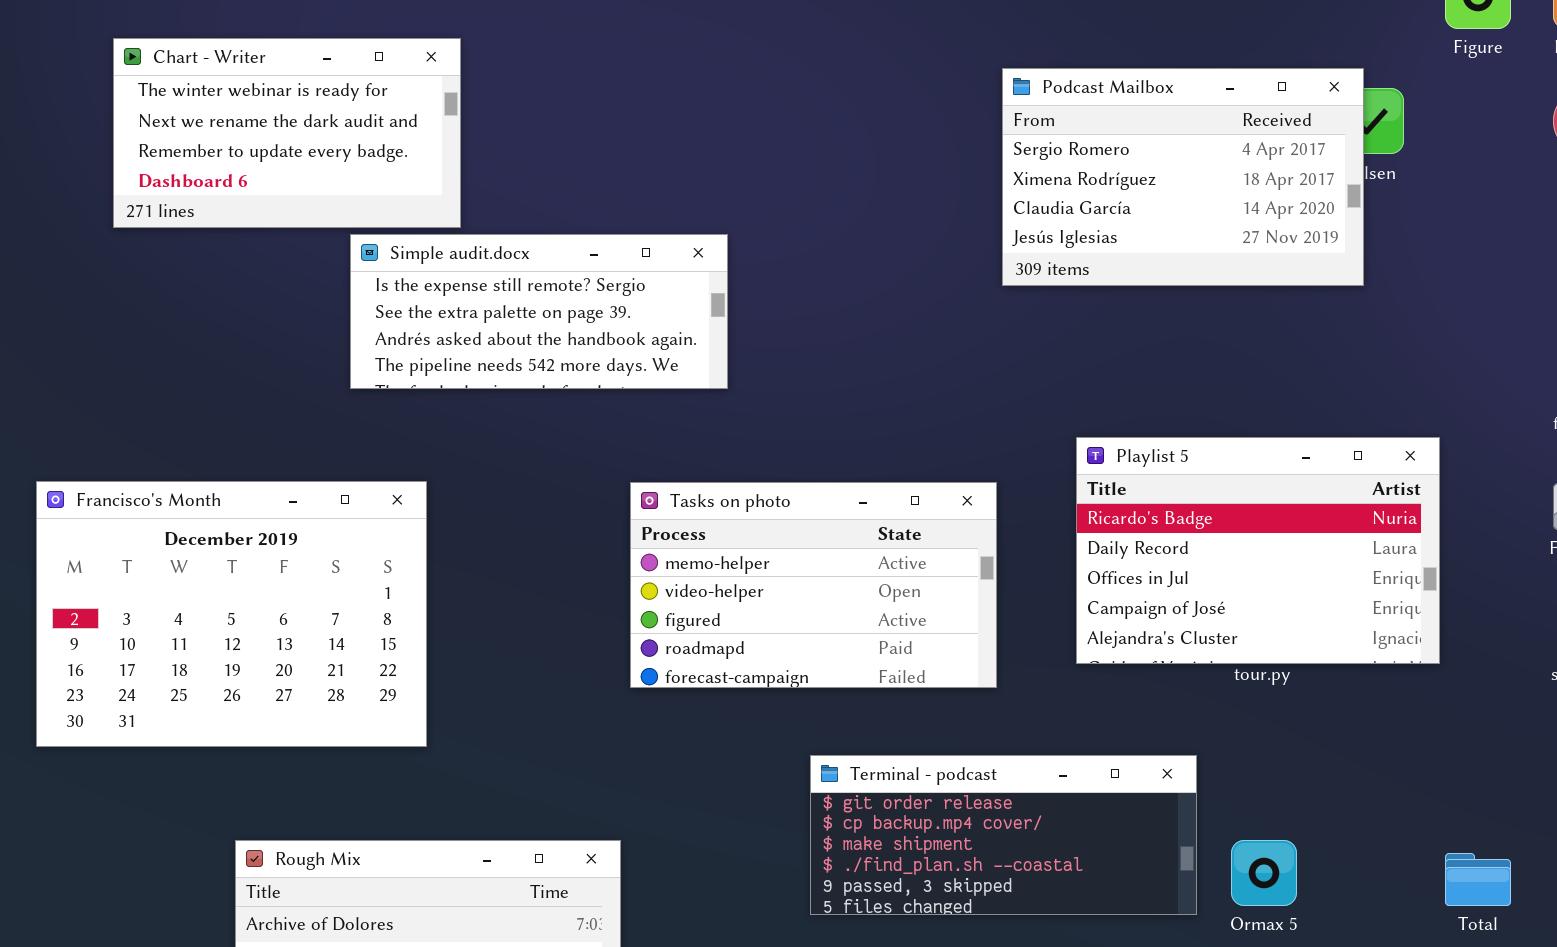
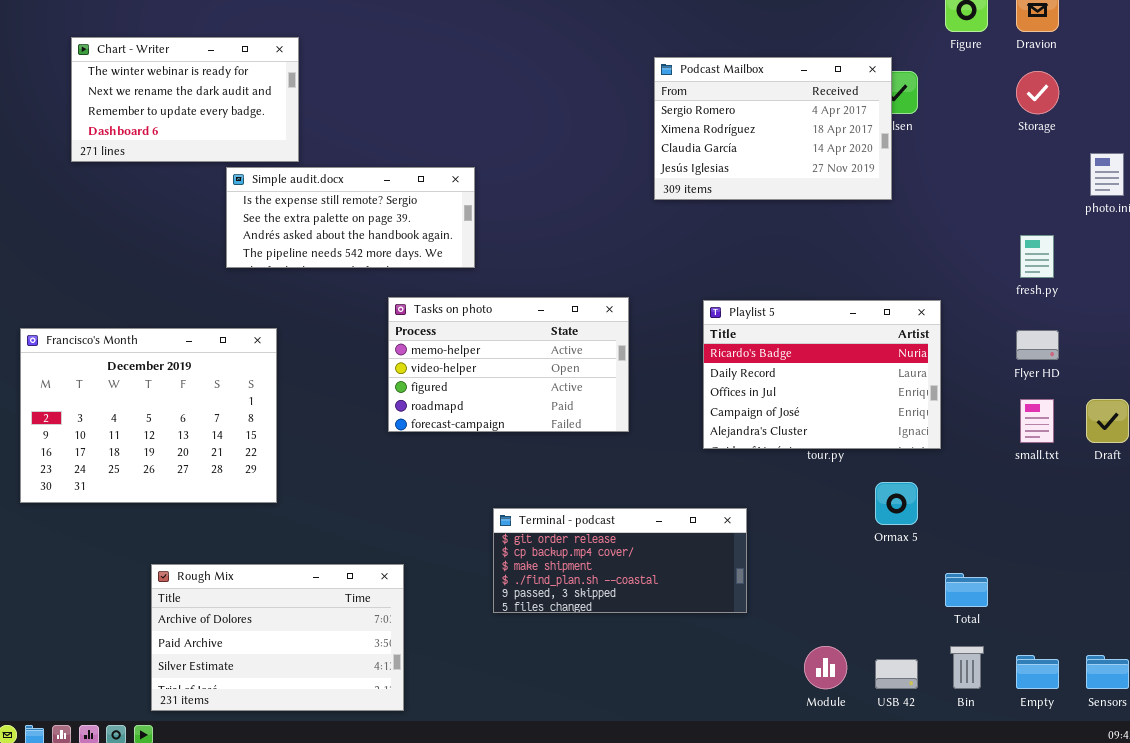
Tasks on photo: [630,482,997,688] -> [388,297,629,432], moved
Terminal - podcast: [810,755,1197,915] -> [493,508,747,613], moved
Ormax 5: [1231,840,1297,906] -> [875,482,918,525], moved

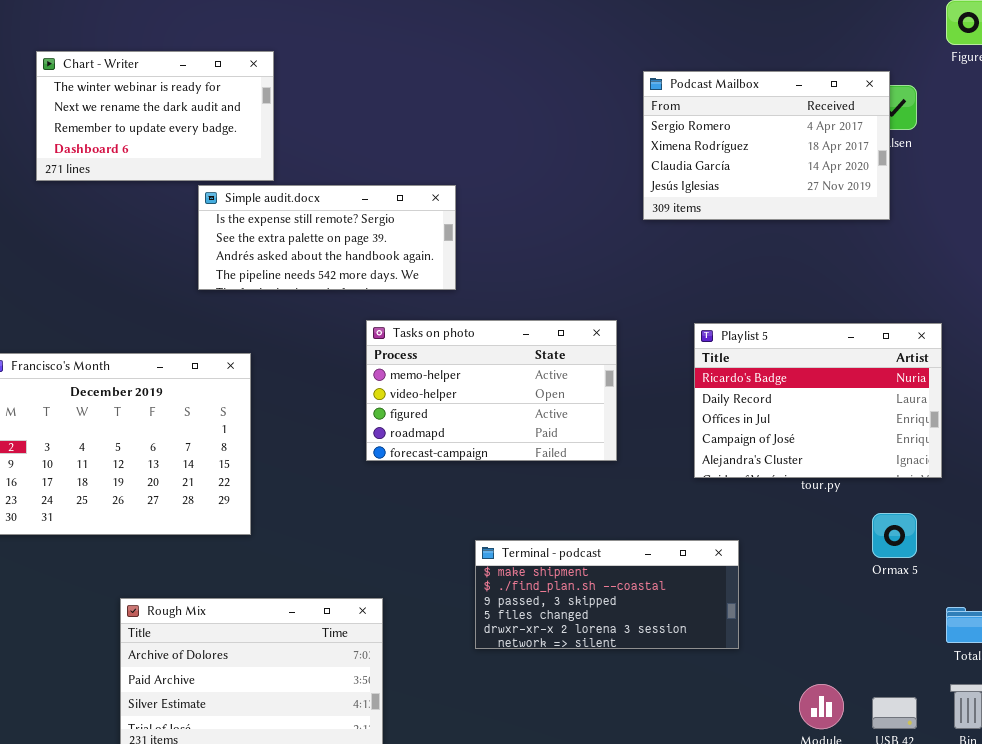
Terminal - podcast: [493,508,747,613] -> [475,540,739,649], scrolled down 2 rows

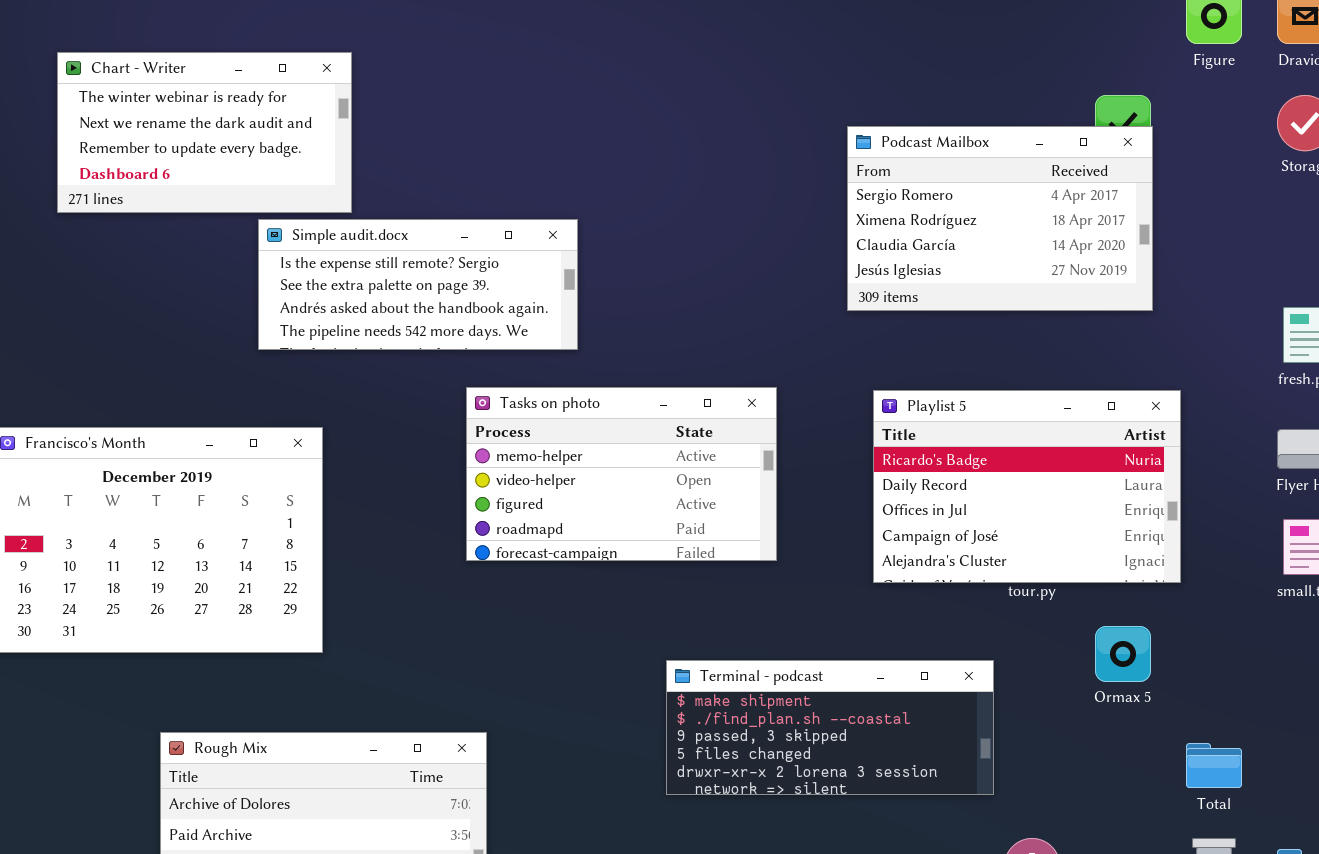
Podcast Mailbox: [643,71,890,220] -> [847,126,1153,311], moved
Terminal - podcast: [475,540,739,649] -> [666,660,994,795], moved

